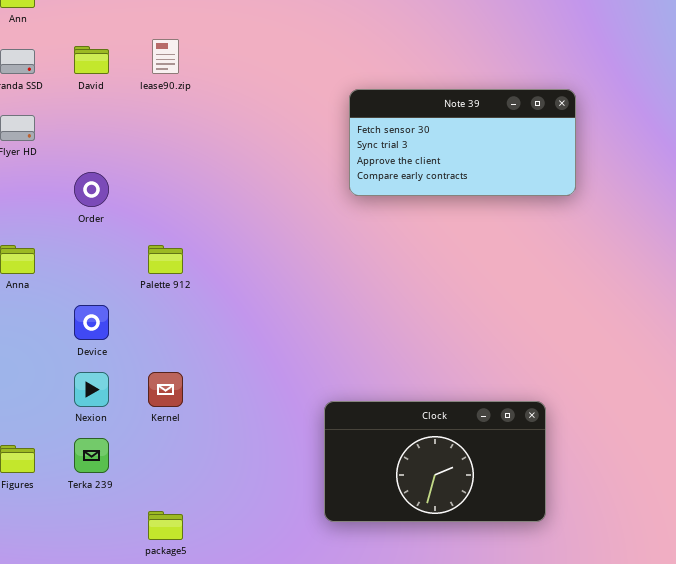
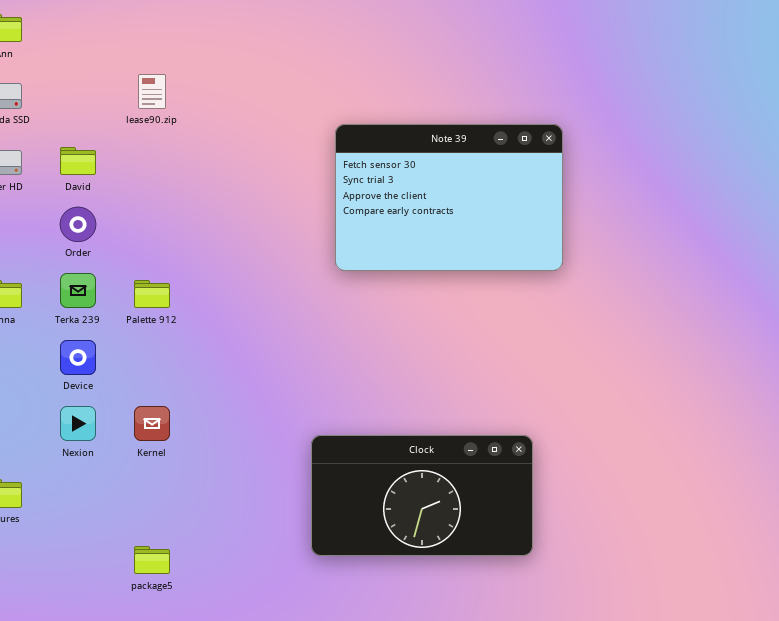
David: [74,46,109,74] -> [60,147,96,175], moved
Note 39: [349,89,576,196] -> [335,124,563,271], resized
Terka 239: [74,438,109,473] -> [60,273,96,308], moved

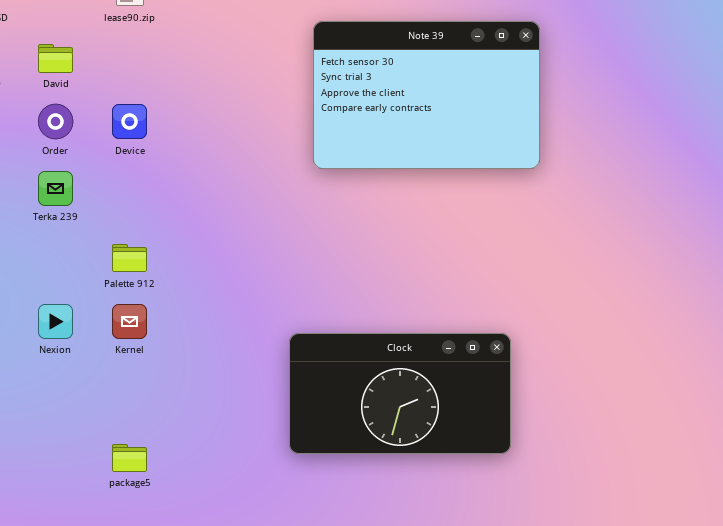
Palette 912: [134,280,170,308] -> [112,244,147,272], moved
Device: [60,340,96,375] -> [112,104,147,139], moved

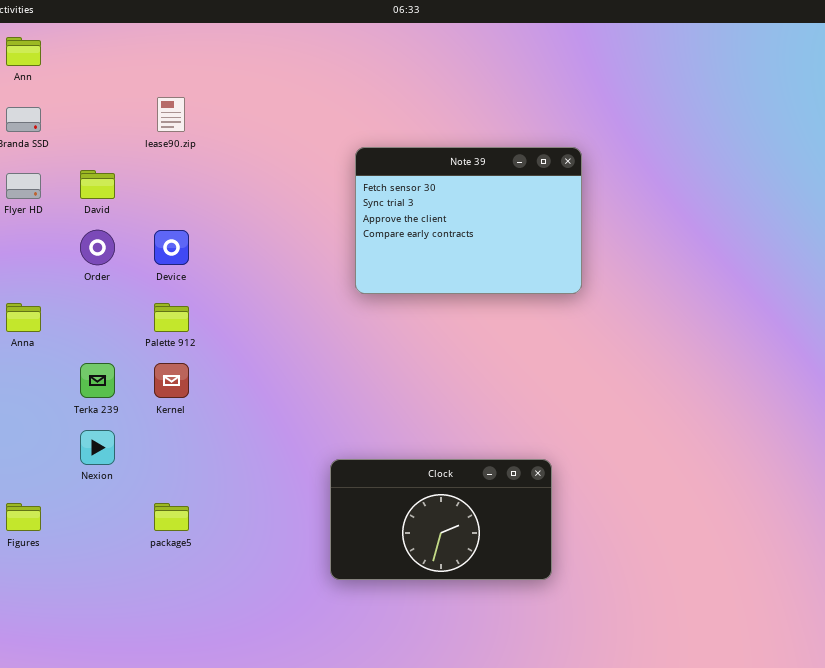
Terka 239: [38,171,73,206] -> [80,363,115,398], moved
Palette 912: [112,244,147,272] -> [154,303,189,332], moved
Kernel: [112,304,147,339] -> [154,363,189,398], moved
package5: [112,444,147,472] -> [154,503,189,531], moved

